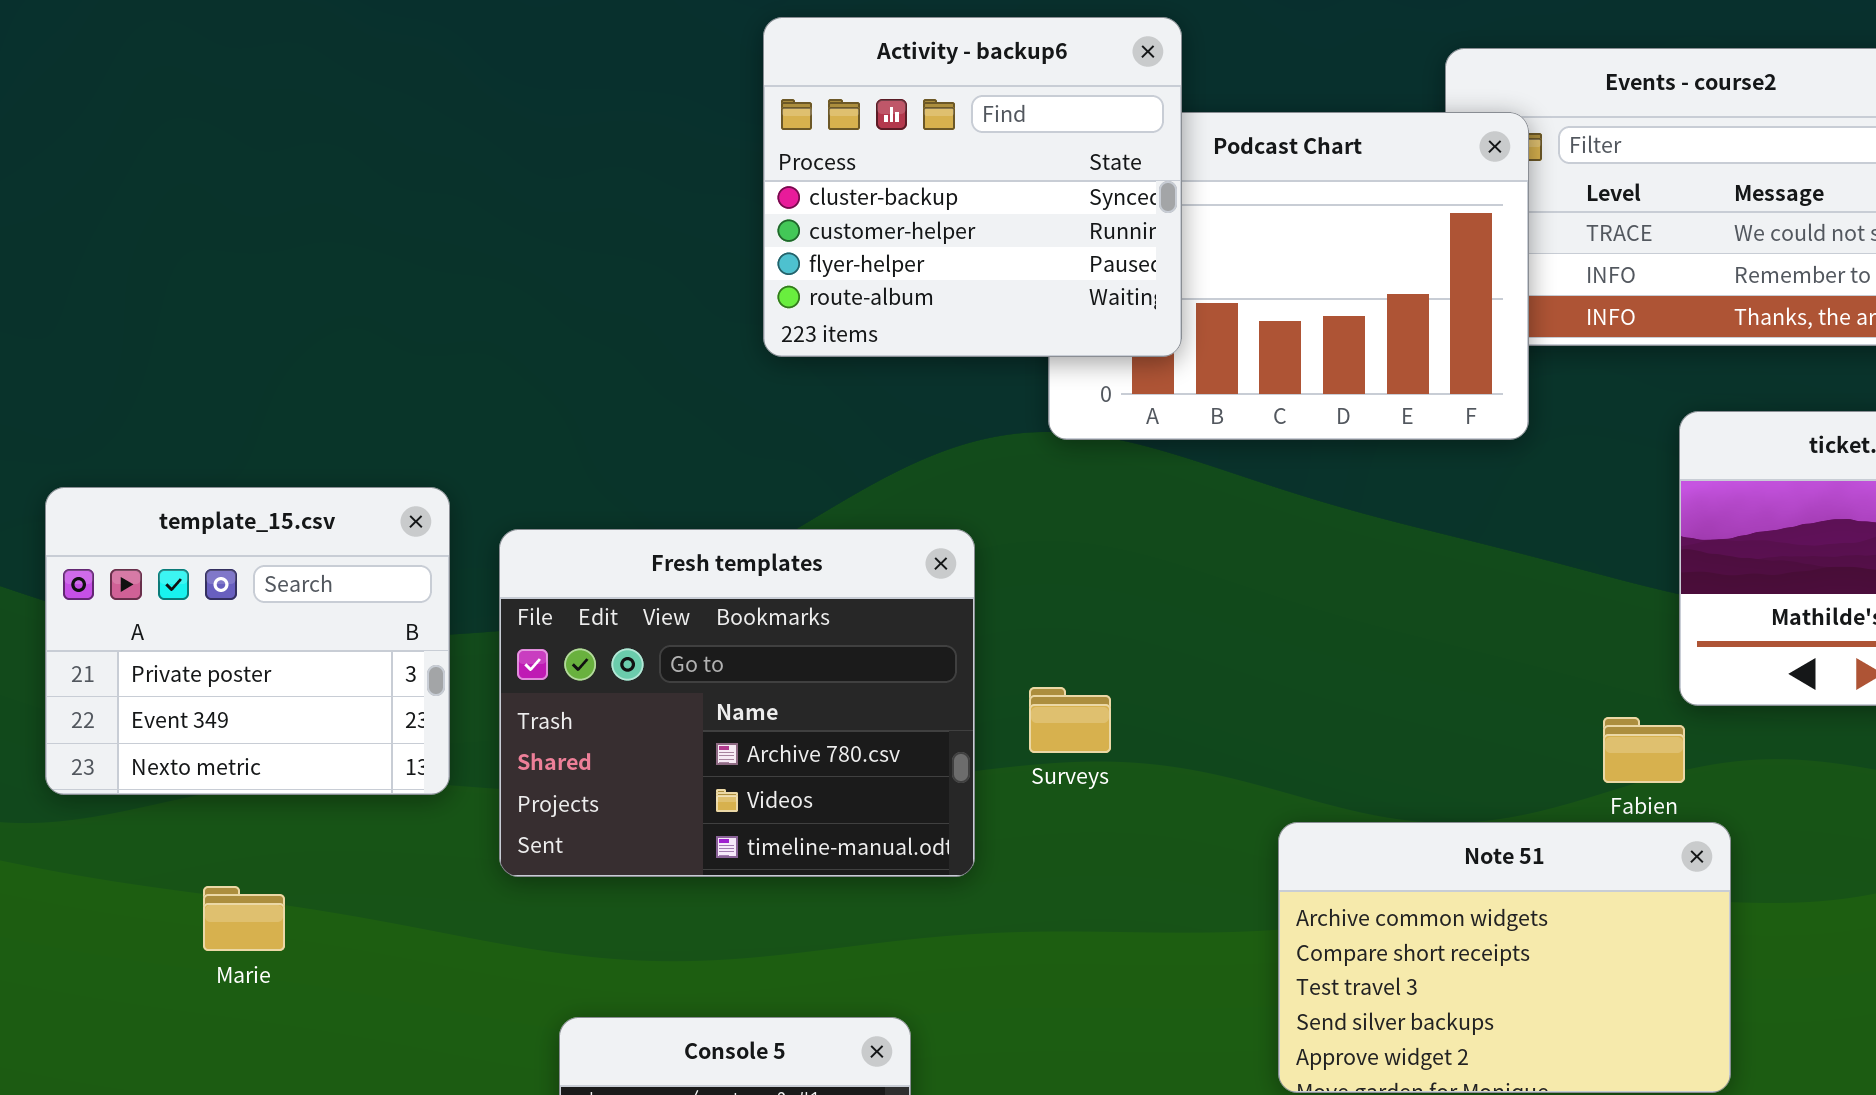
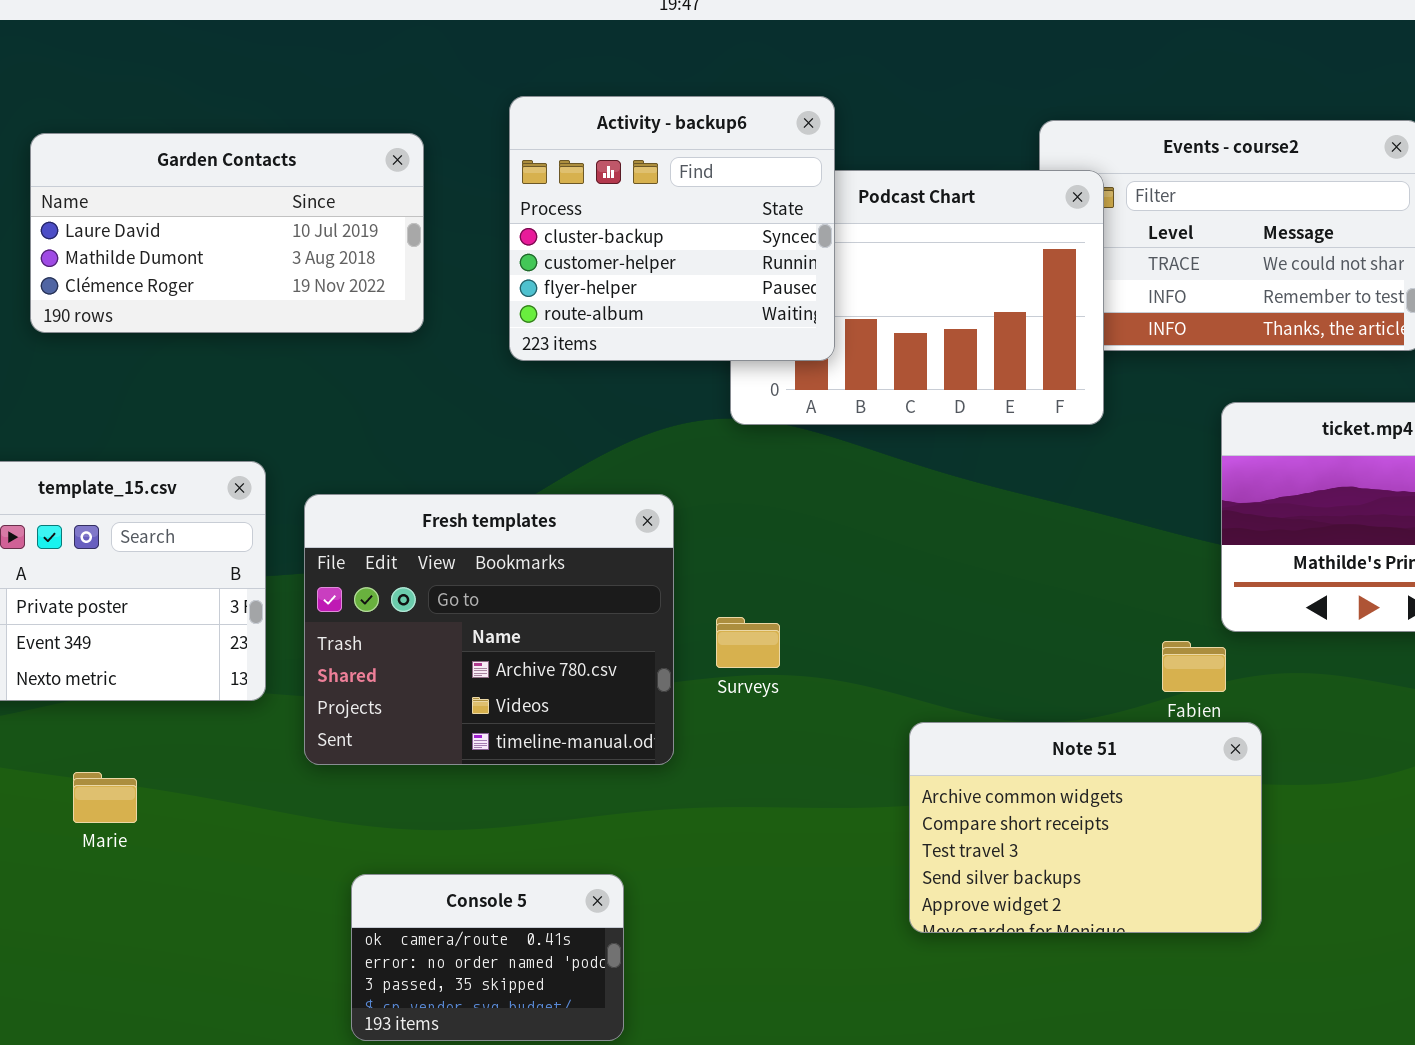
Garden Contacts: none -> [30,133,424,333], opened

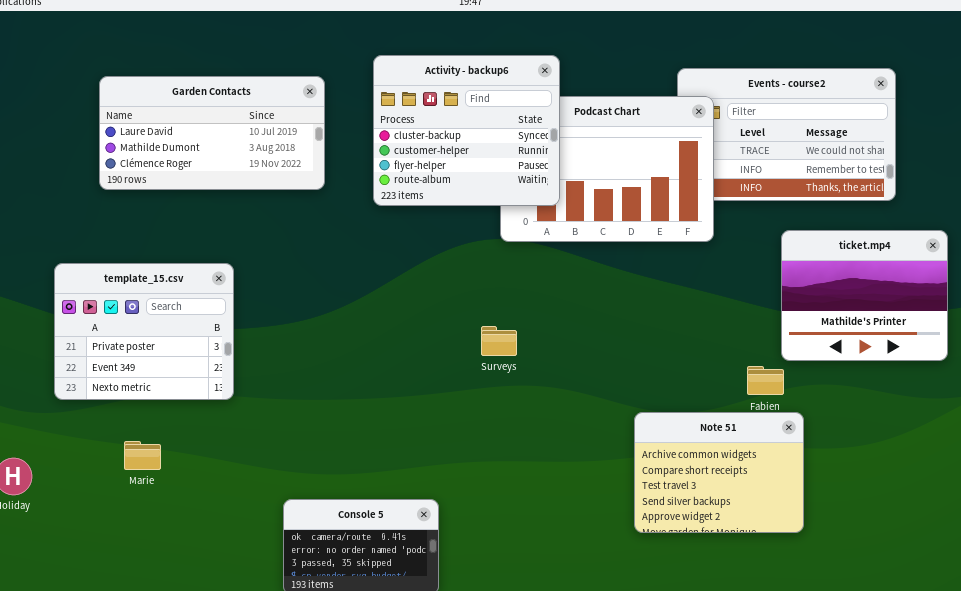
Fresh templates: [304,494,674,765] -> none, closed
Surveys: [716,617,780,668] -> [481,326,517,356], moved
Note 51: [909,722,1262,933] -> [634,412,804,533], resized

